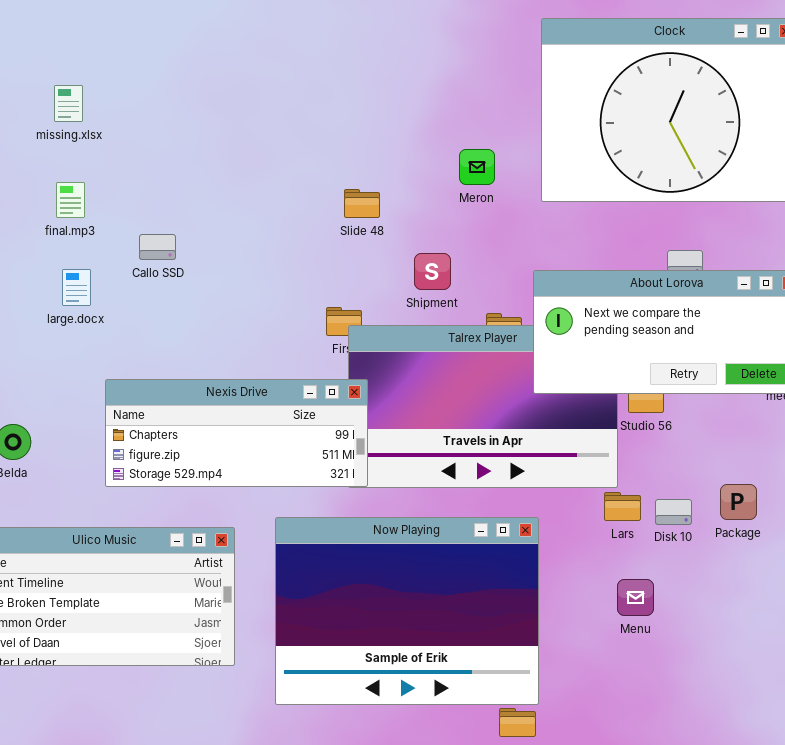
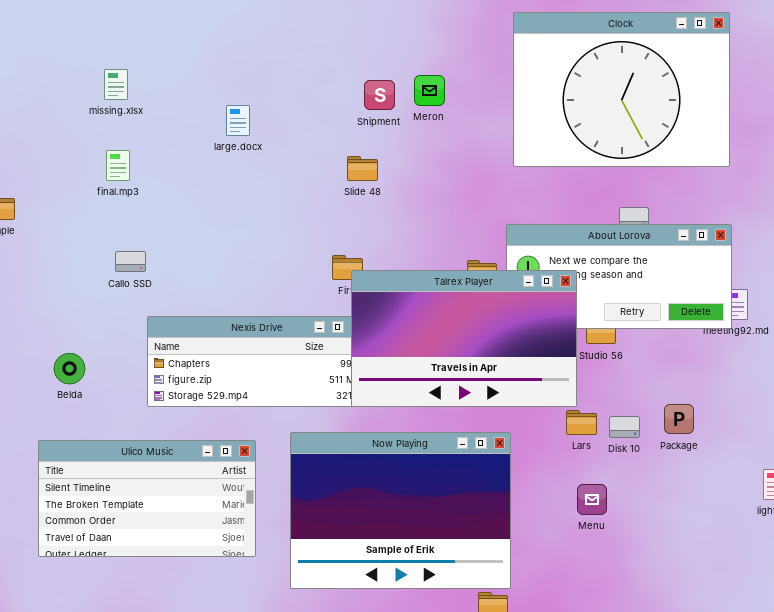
Meron: [459,149,495,185] -> [414,75,445,106], moved
Callo SSD: [139,234,176,260] -> [115,251,146,272], moved
Shipment: [414,253,451,290] -> [364,80,395,110], moved
large.docx: [62,269,91,306] -> [226,105,250,136], moved
Talrex Player: [348,325,618,488] -> [351,270,577,407], raised

